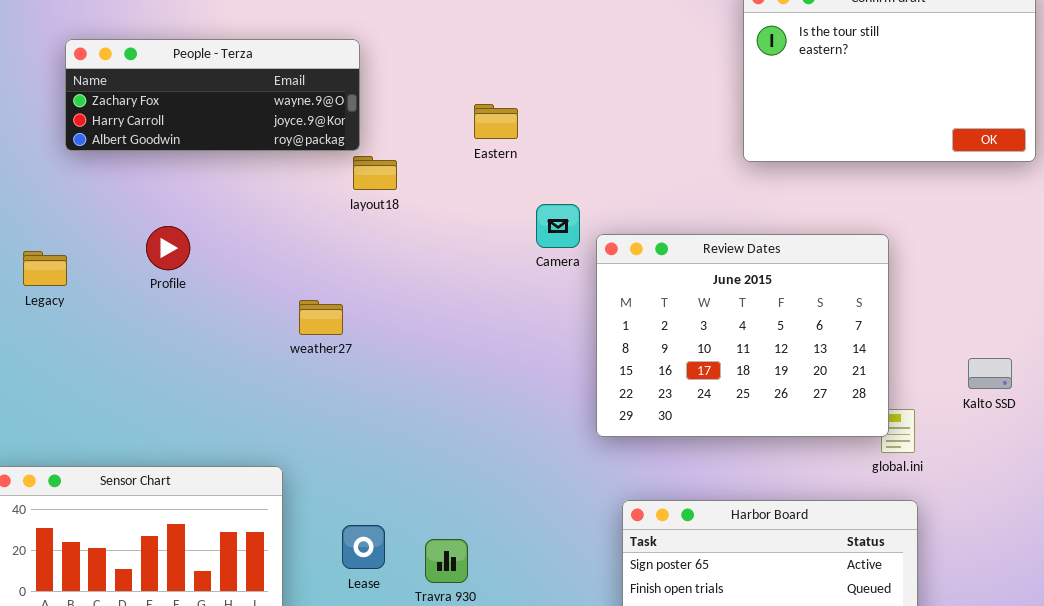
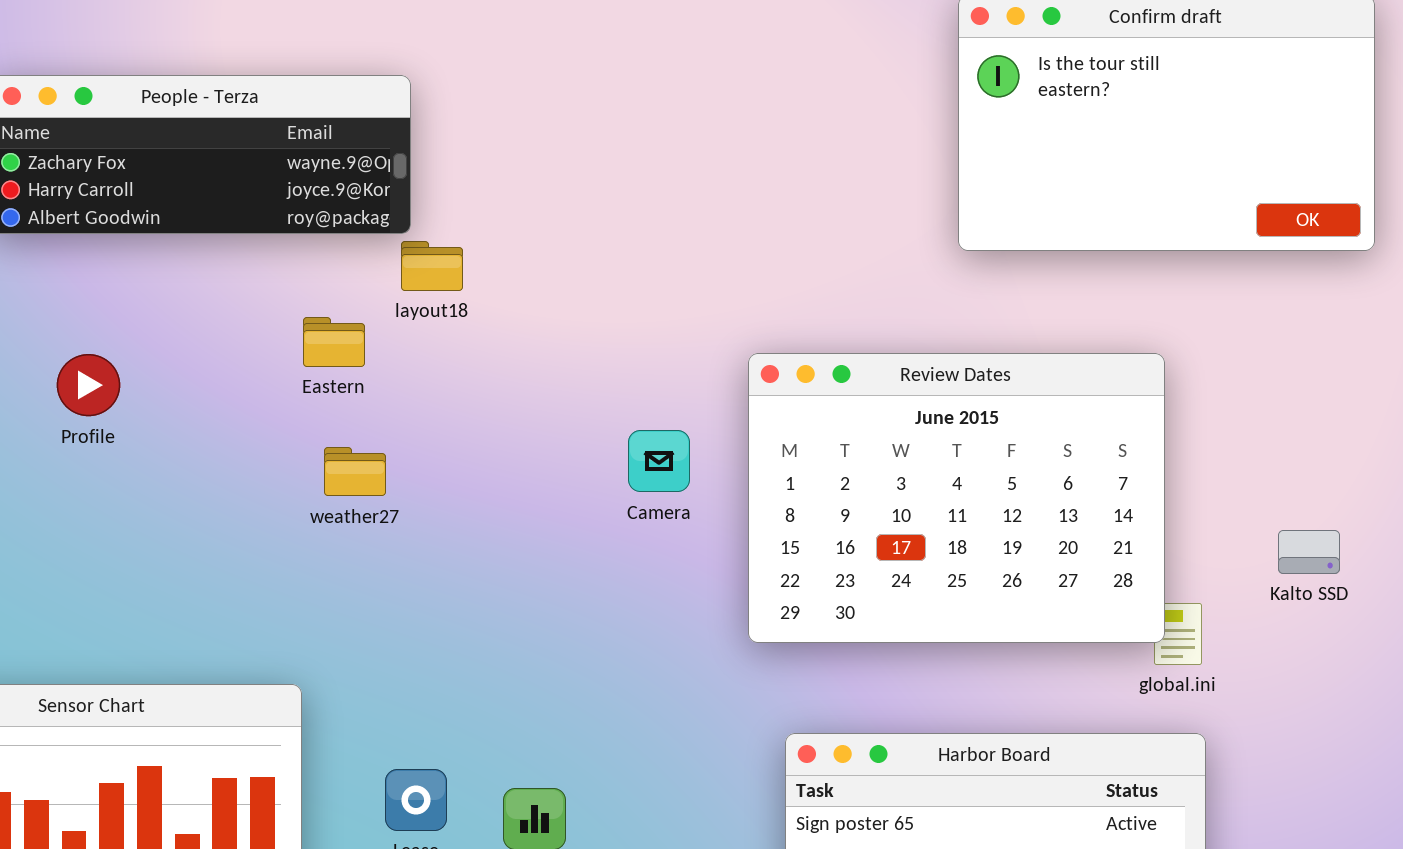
Eastern: [474,104,518,139] -> [303,317,365,367], moved
Camera: [536,204,580,248] -> [628,430,690,492], moved
Profile: [146,226,190,270] -> [57,354,120,416], moved

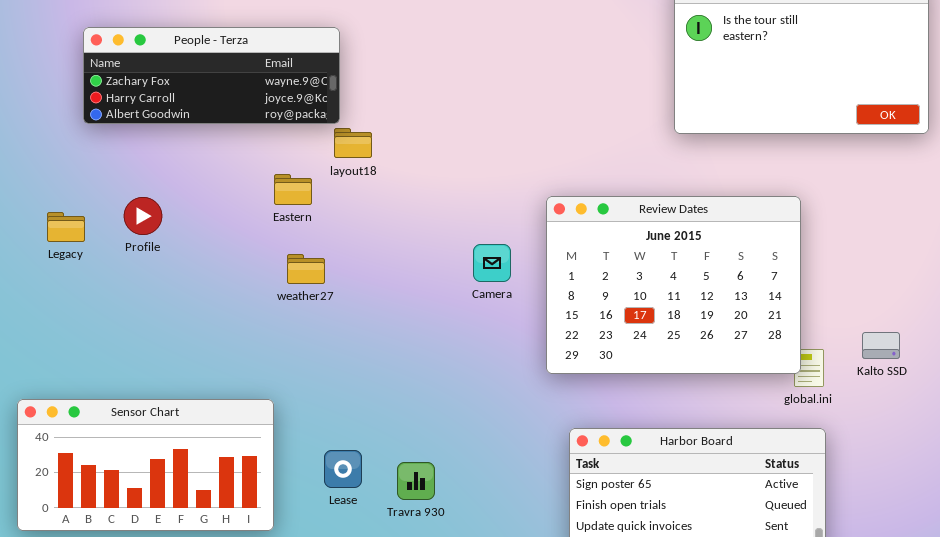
Kalto SSD: [1278,530,1340,574] -> [862,332,900,359], moved

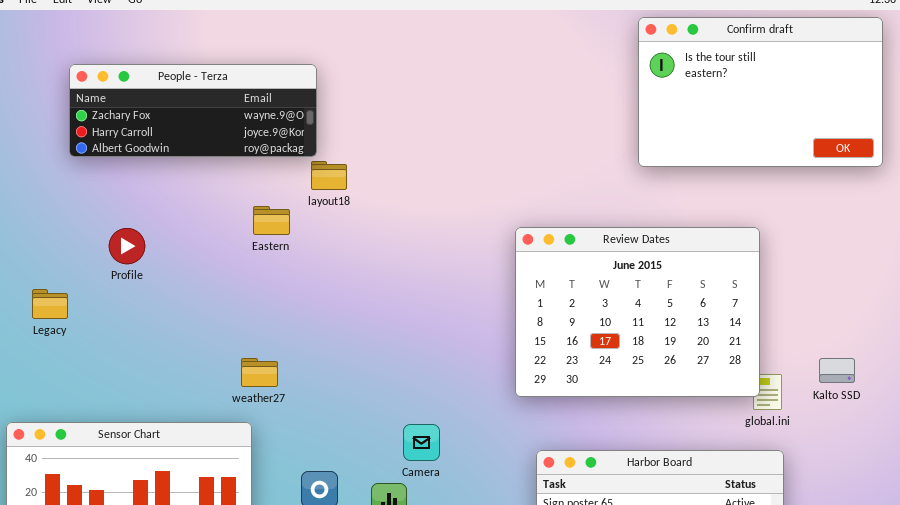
Legacy: [47,212,85,242] -> [32,289,68,319], moved
Camera: [473,244,511,282] -> [403,424,440,461], moved
weather27: [287,254,325,284] -> [241,358,278,387], moved

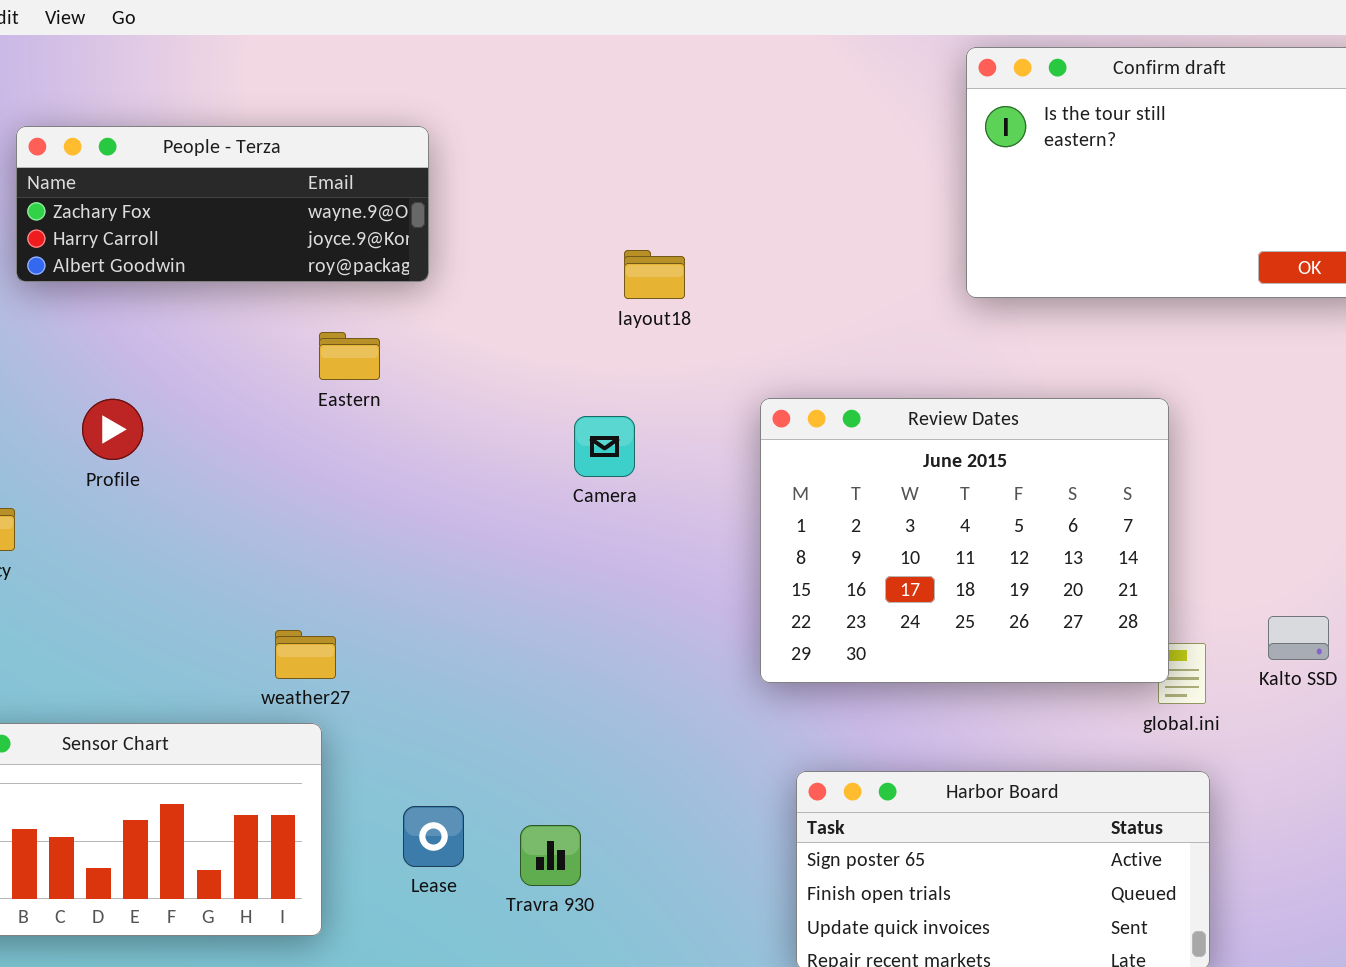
layout18: [311,161,347,190] -> [624,250,685,299], moved
Eastern: [253,206,290,235] -> [319,332,380,380], moved
weather27: [241,358,278,387] -> [275,630,336,679], moved
Camera: [403,424,440,461] -> [574,416,635,477], moved

